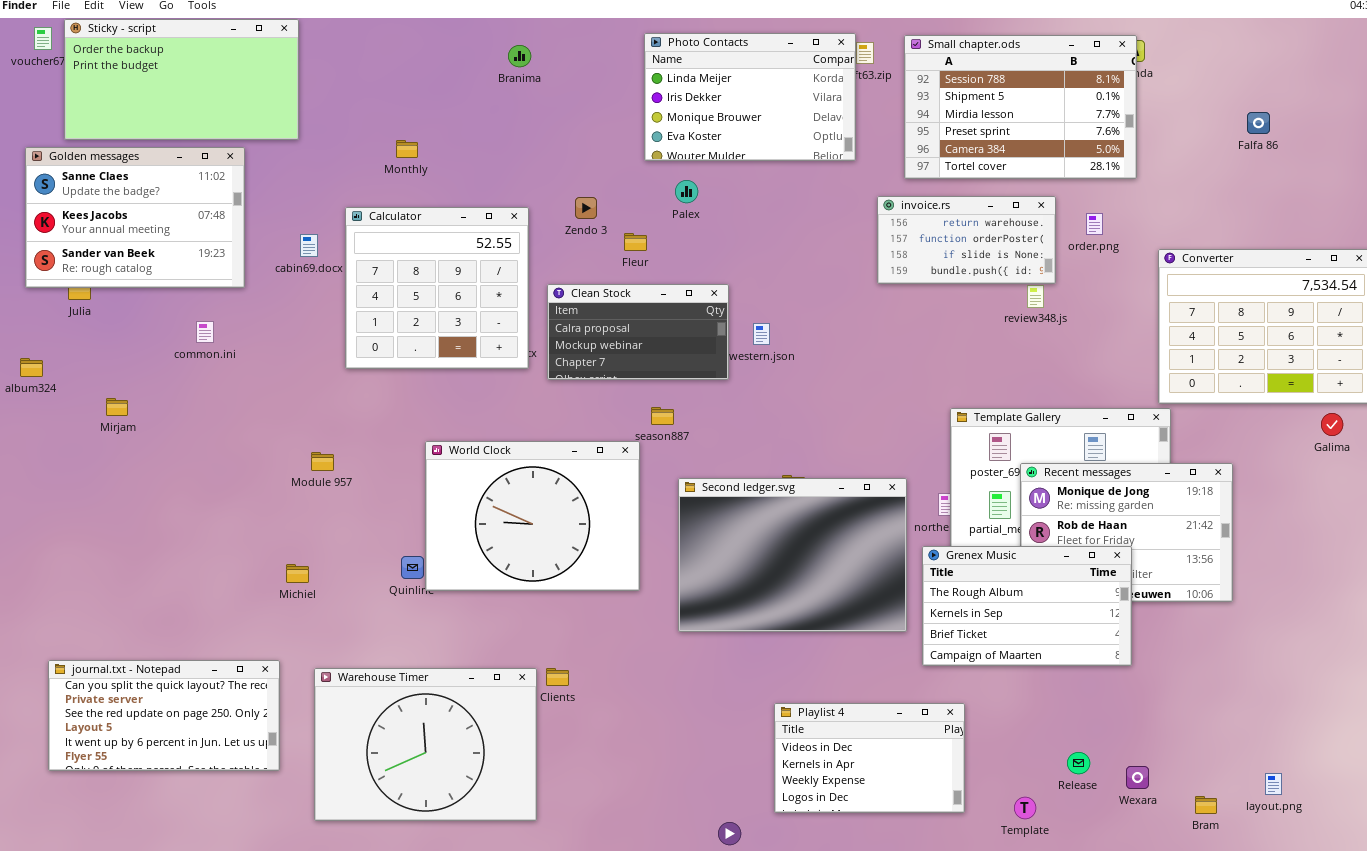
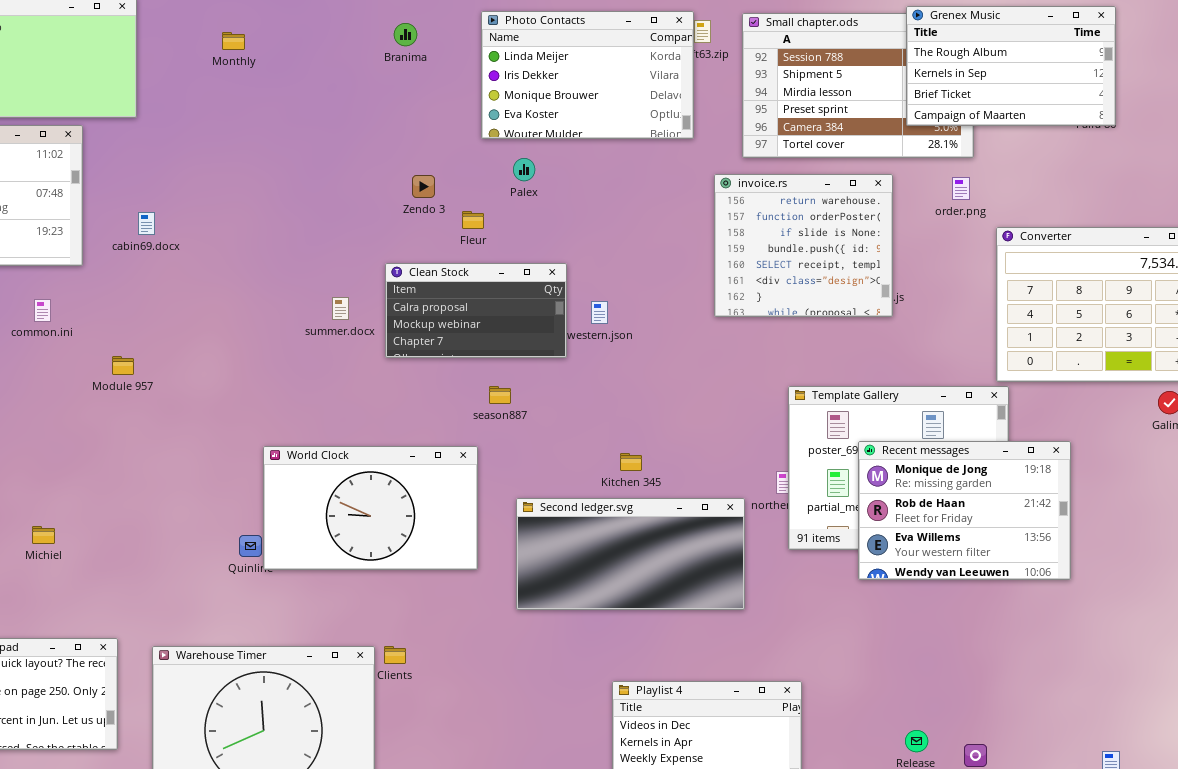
Branima: [508,45,531,67] -> [394,23,417,46], moved
Monthly: [396,140,418,158] -> [222,32,245,50], moved
invoice.rs: [877,196,1056,284] -> [714,174,893,317], resized
Calculator: [345,207,529,369] -> none, closed
order.png: [1086,213,1103,235] -> [952,177,970,200], moved
World Clock: [425,441,640,591] -> [263,446,478,570], resized
Module 957: [311,452,334,471] -> [112,356,134,375], moved
Second ledger.svg: [678,478,907,632] -> [516,498,745,610], resized
Grenex Music: [922,546,1132,666] -> [906,6,1116,126], moved
Michiel: [286,564,309,583] -> [32,526,55,544], moved

